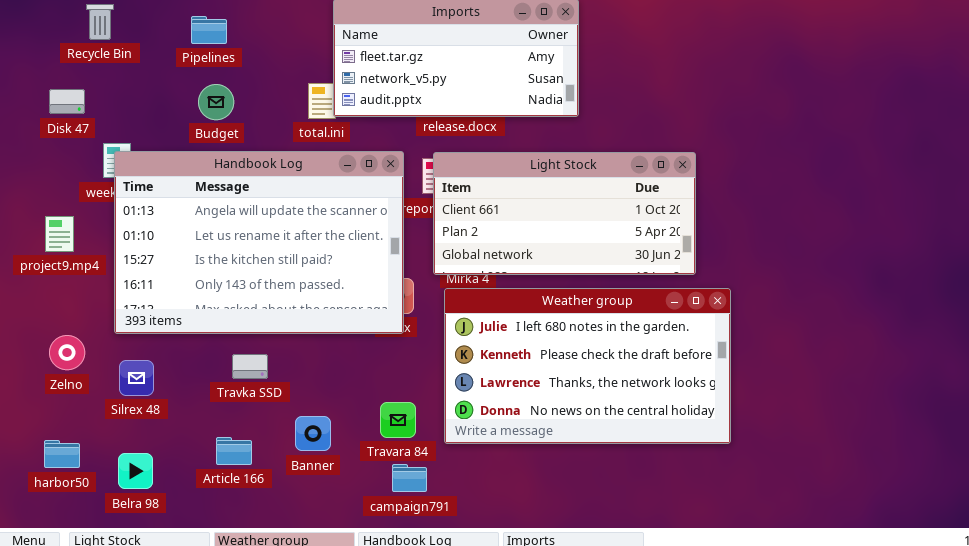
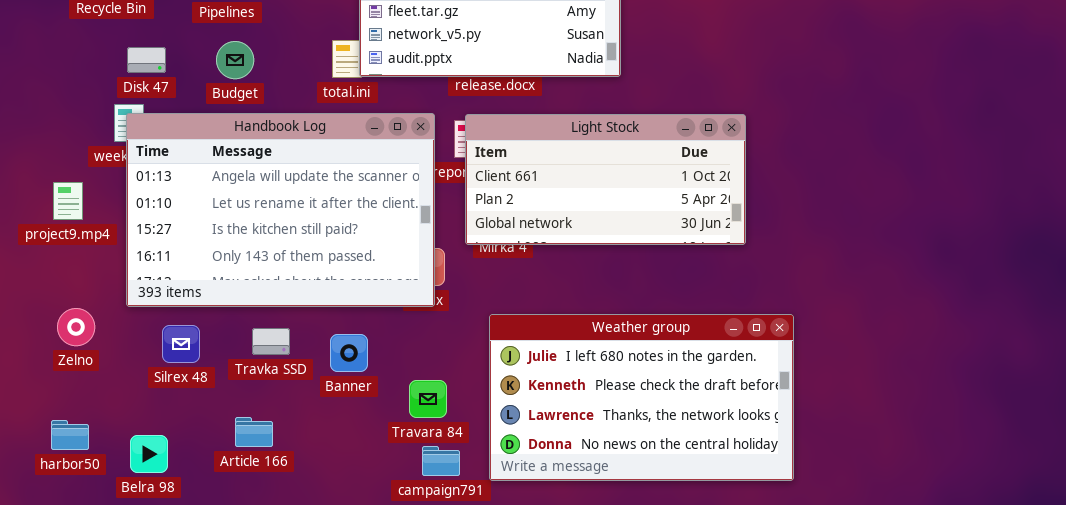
Disk 47: [49,89,85,114] -> [127,47,166,73], moved
Weather group: [444,288,731,444] -> [489,314,794,481], moved
Silrex 48: [119,360,154,396] -> [162,325,200,363], moved
Banner: [295,416,331,451] -> [330,334,368,372], moved

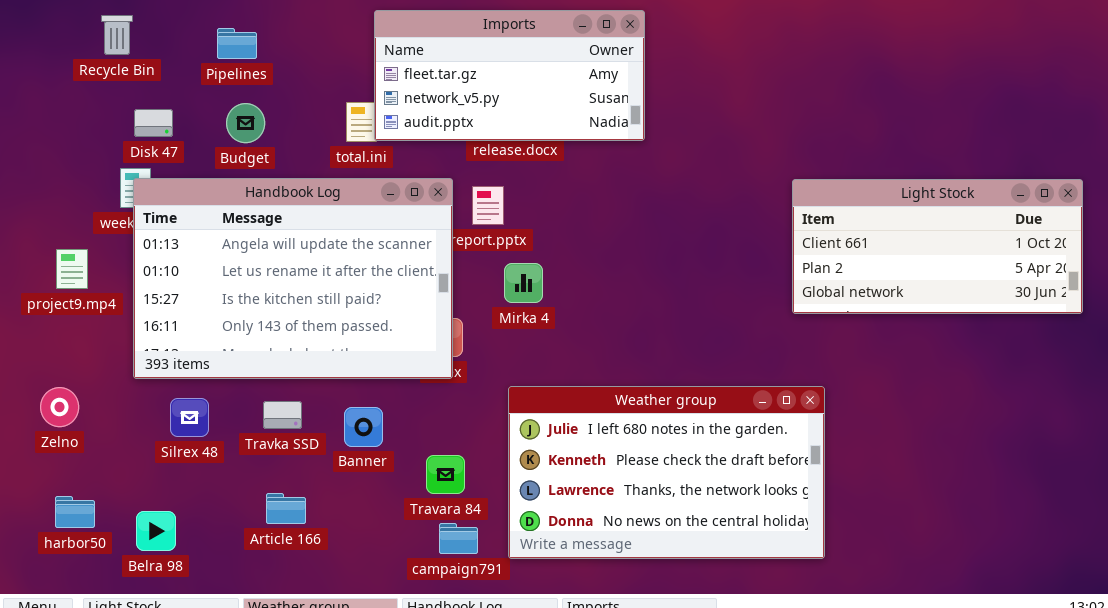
Light Stock: [465,114,746,245] -> [792,179,1083,314], moved
Zelno: [57,308,95,346] -> [40,387,79,427], moved
Article 166: [235,417,273,447] -> [266,493,306,524], moved

